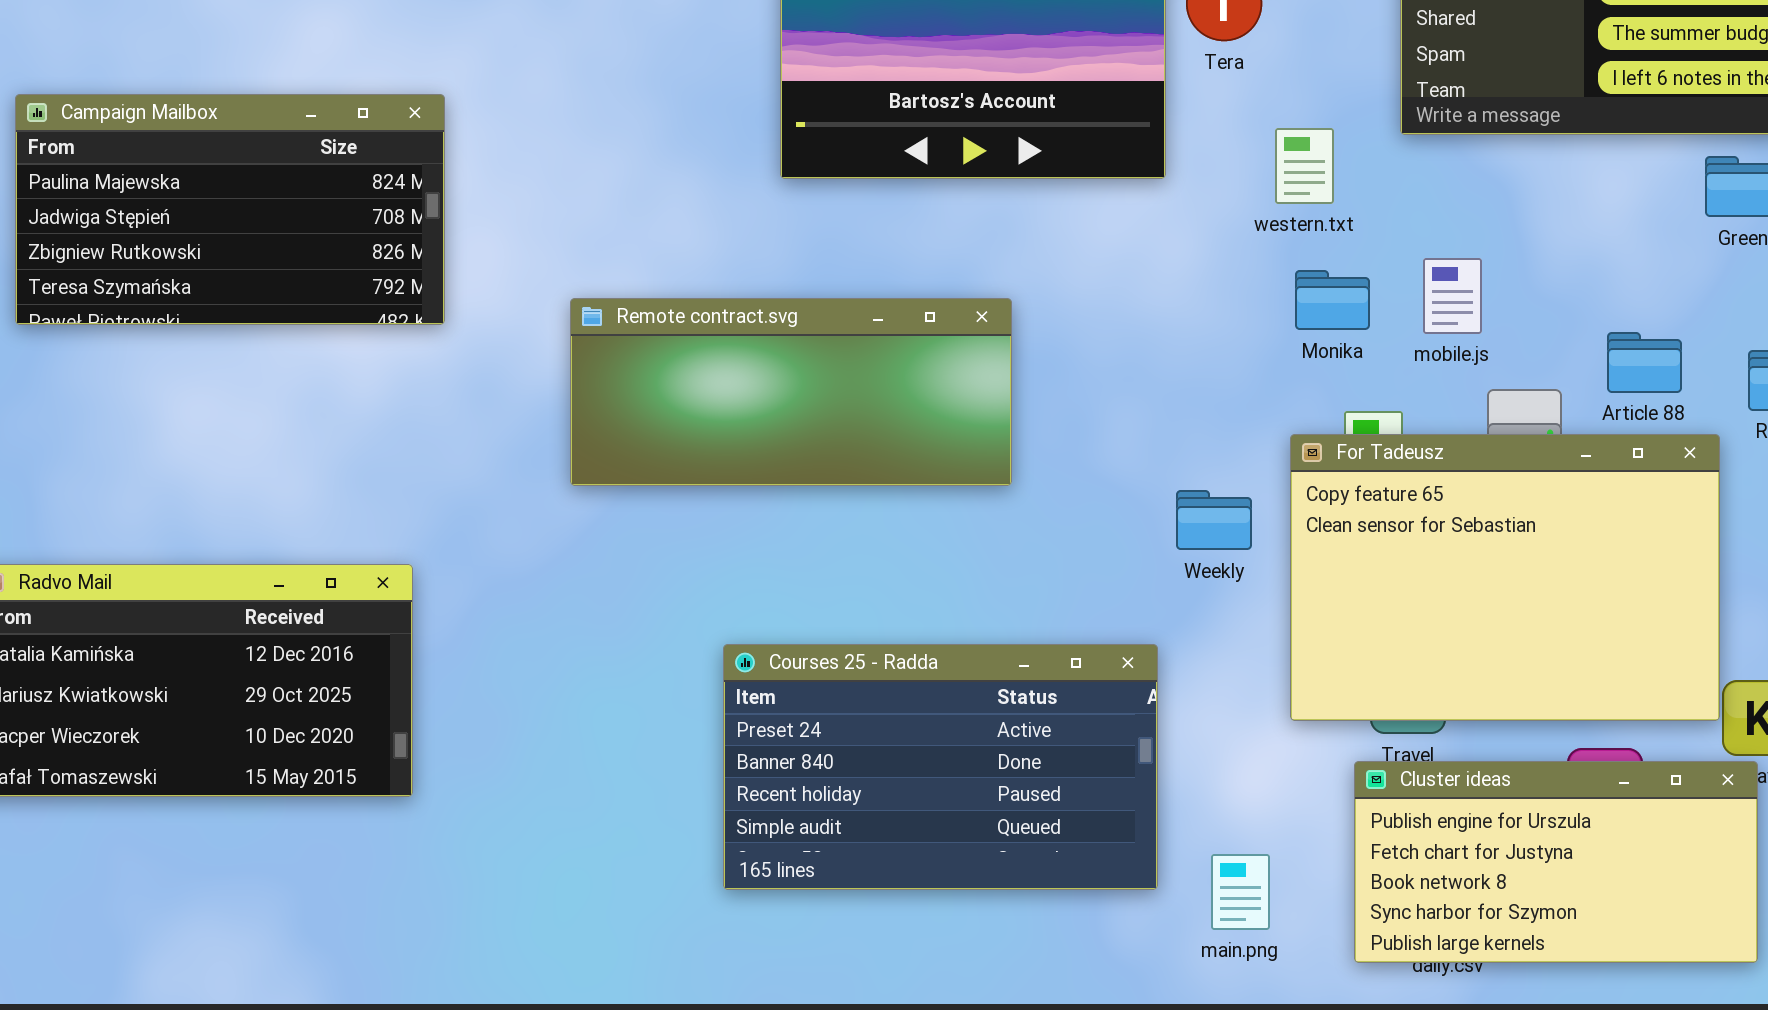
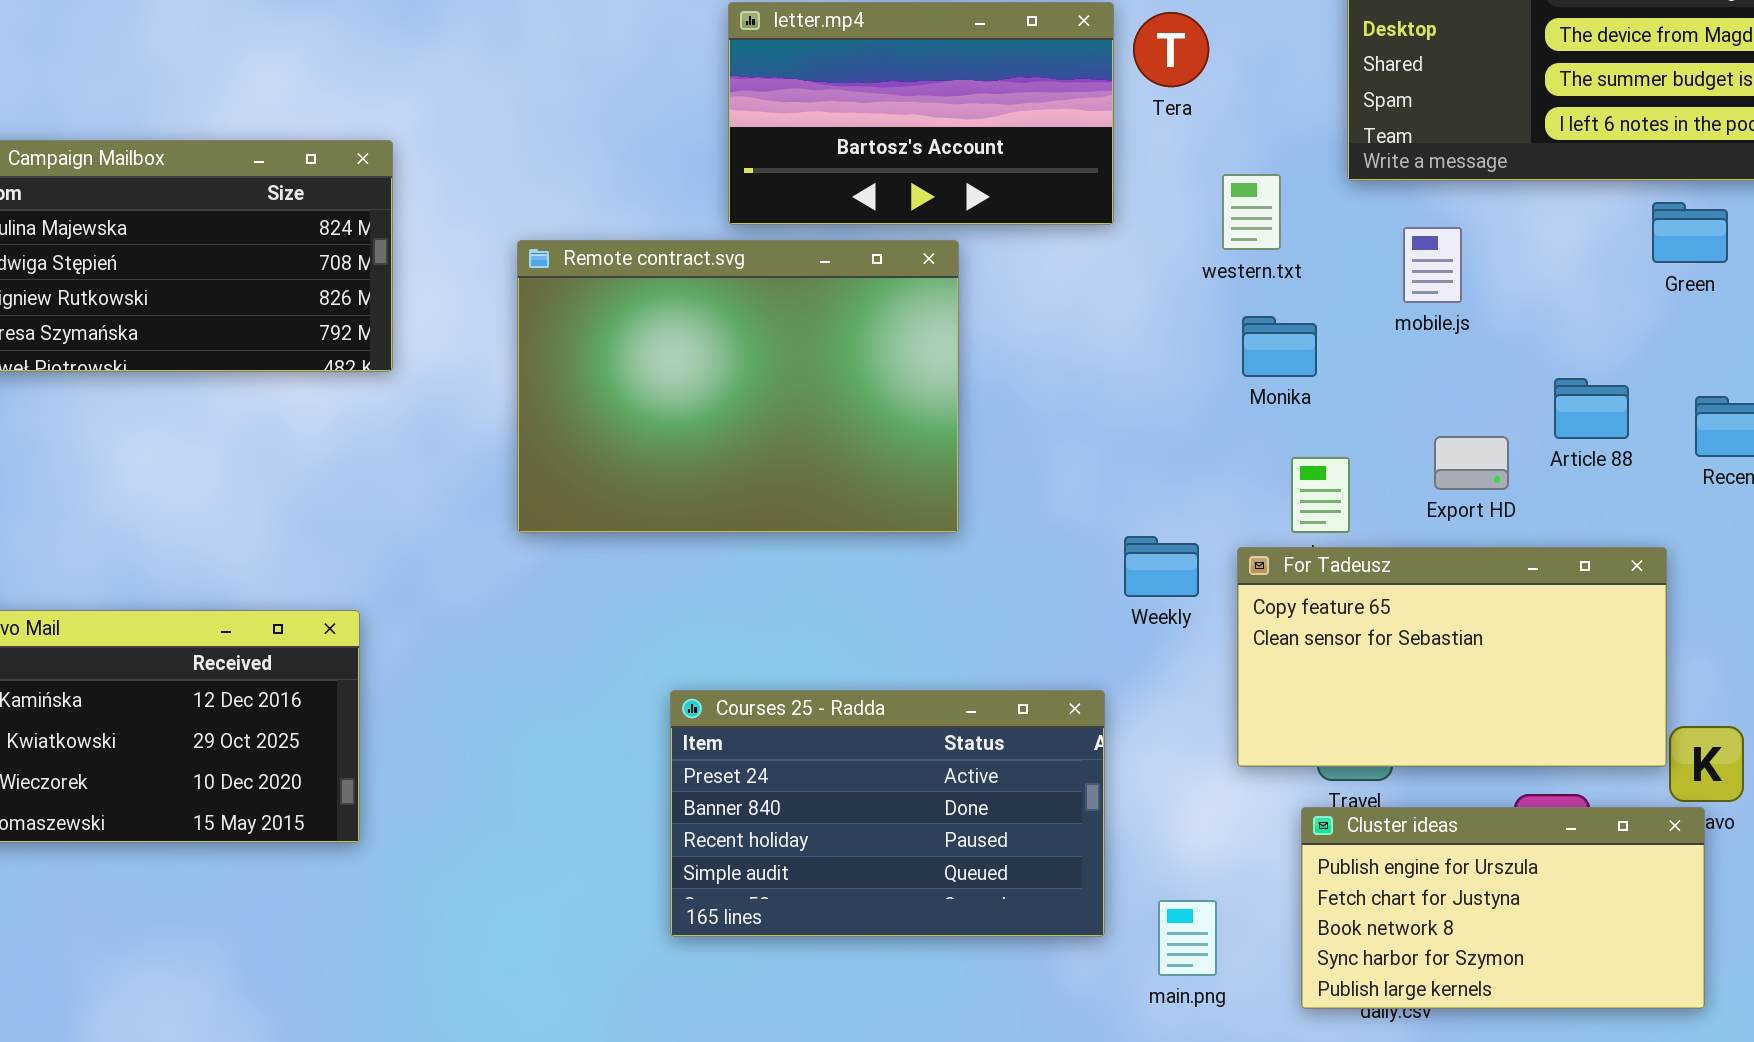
mobile.js: [1423,258,1482,334] -> [1403,227,1462,303], moved
Remote contract.svg: [570,298,1012,486] -> [517,240,959,533], resized
For Tadeusz: [1290,434,1720,721] -> [1237,547,1667,767], resized

